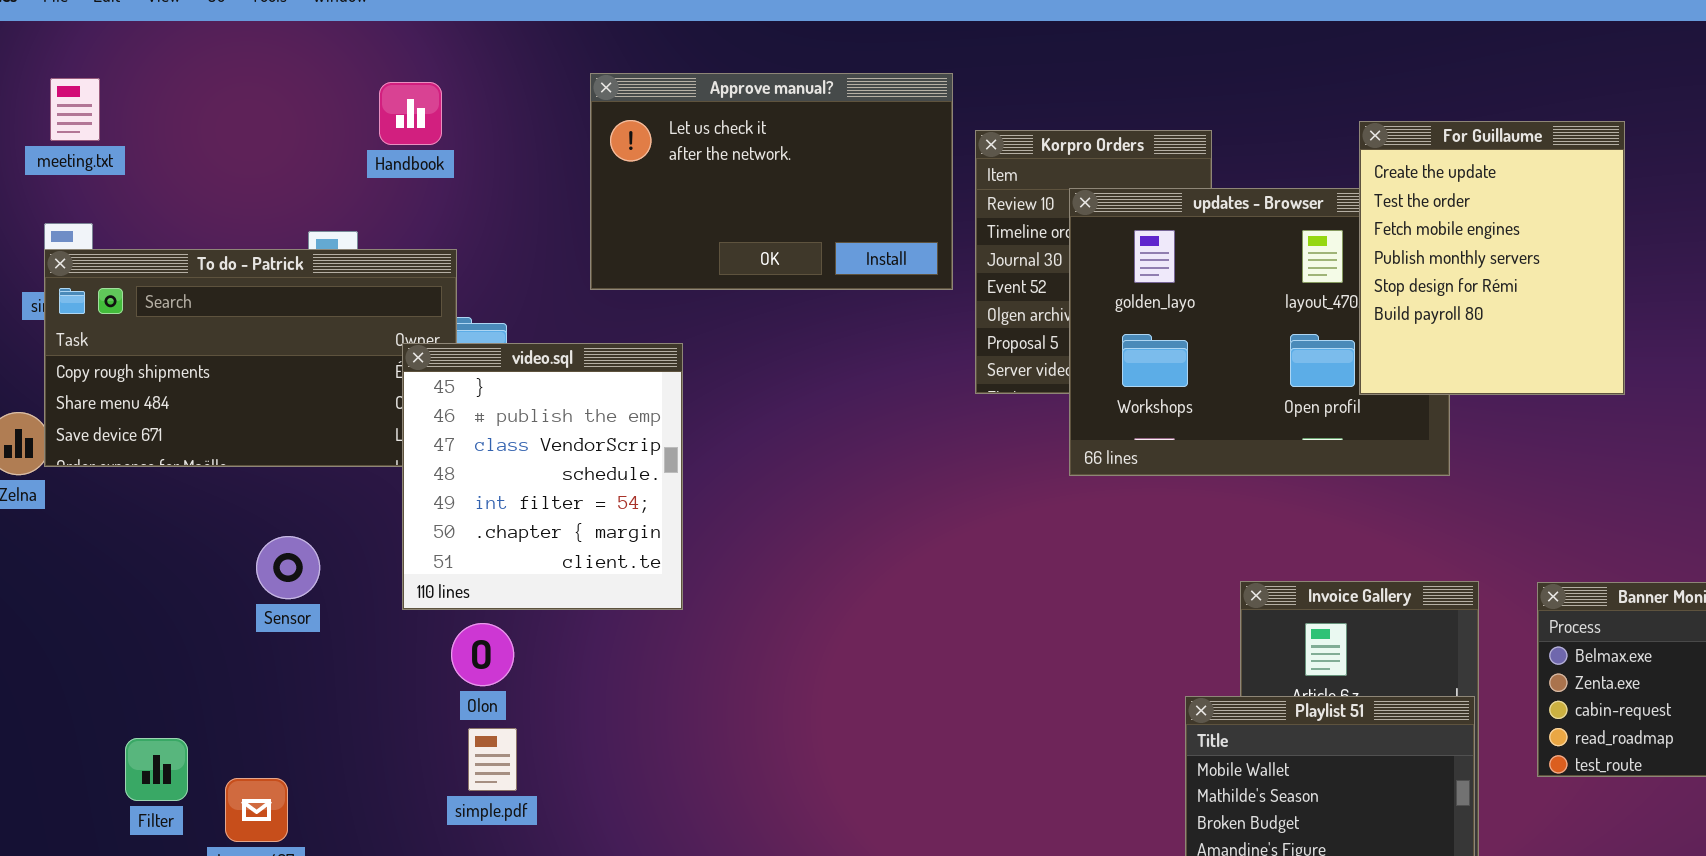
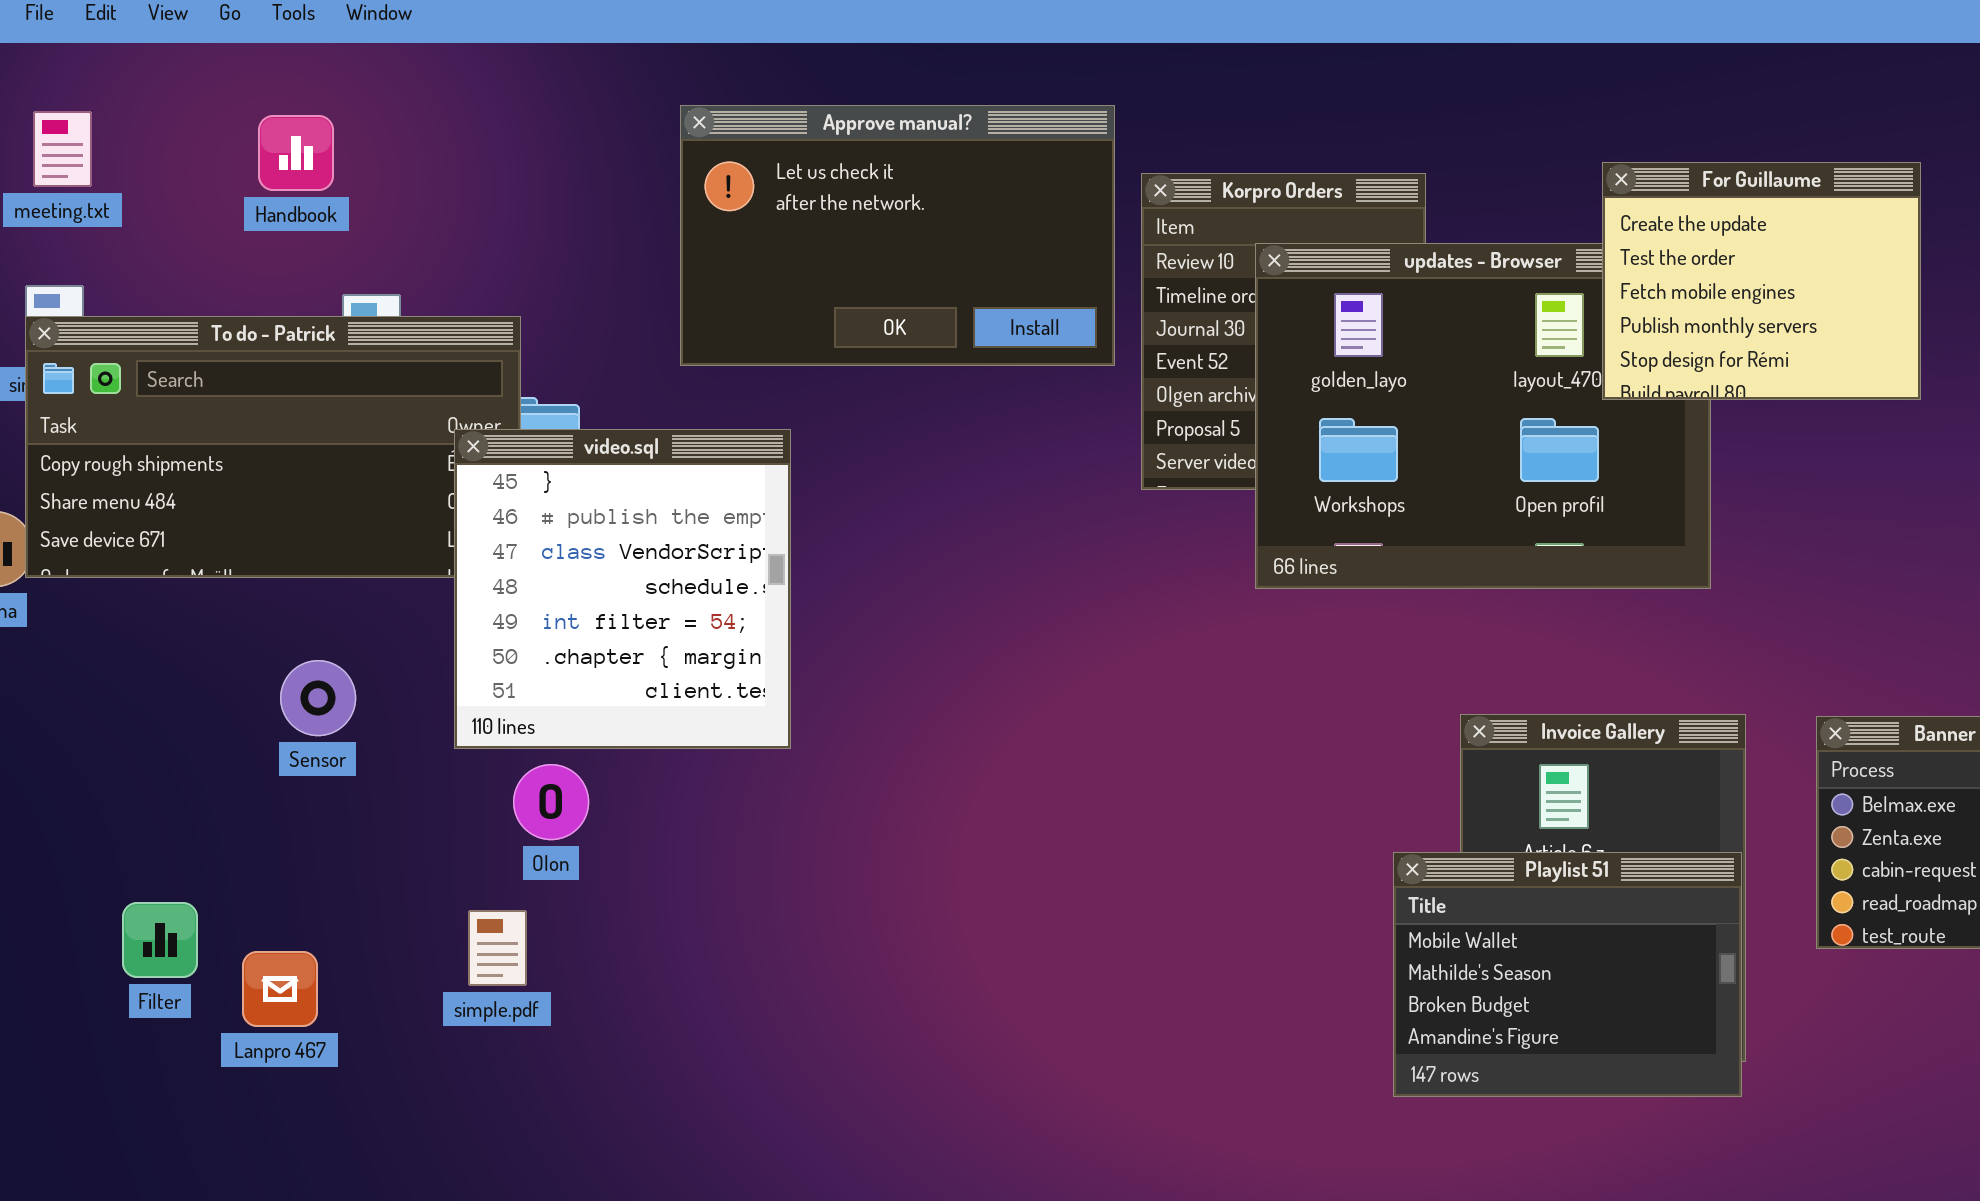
Handbook: [379,82,442,145] -> [258,115,334,191], moved
For Guillaume: [1359,121,1625,395] -> [1602,162,1921,400], resized
simple.pdf: [468,728,517,791] -> [468,910,527,986], moved

